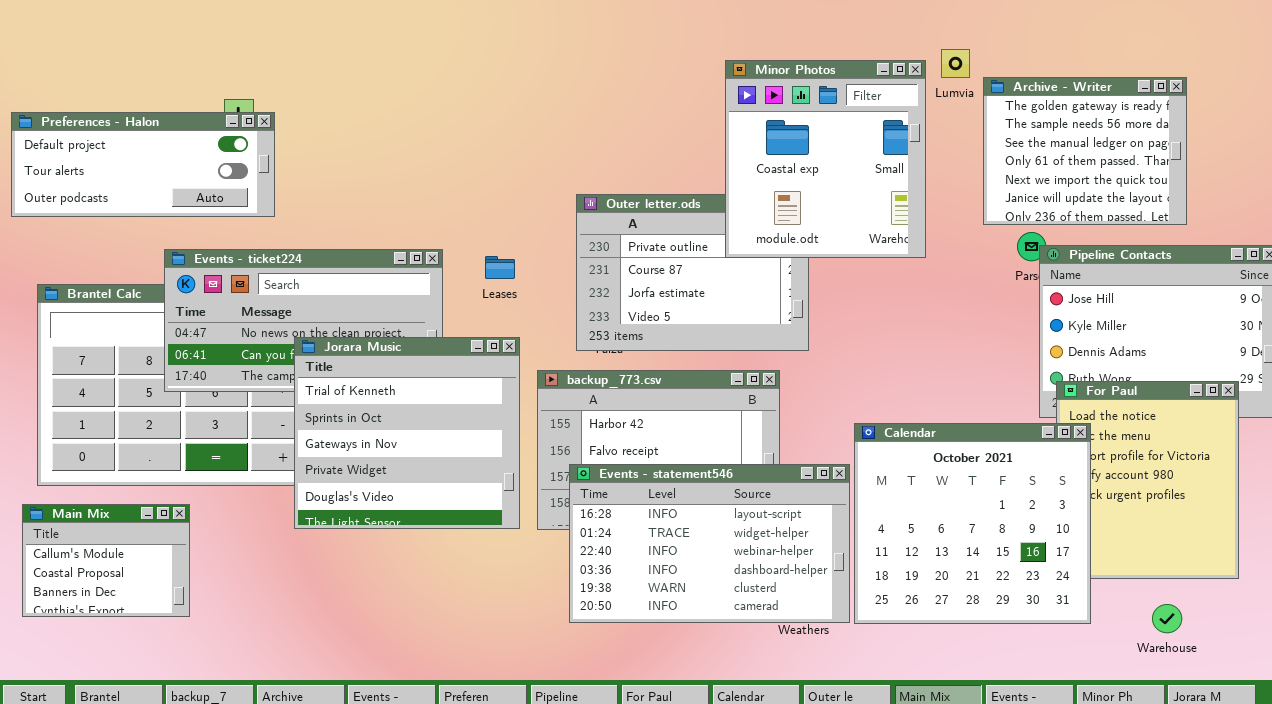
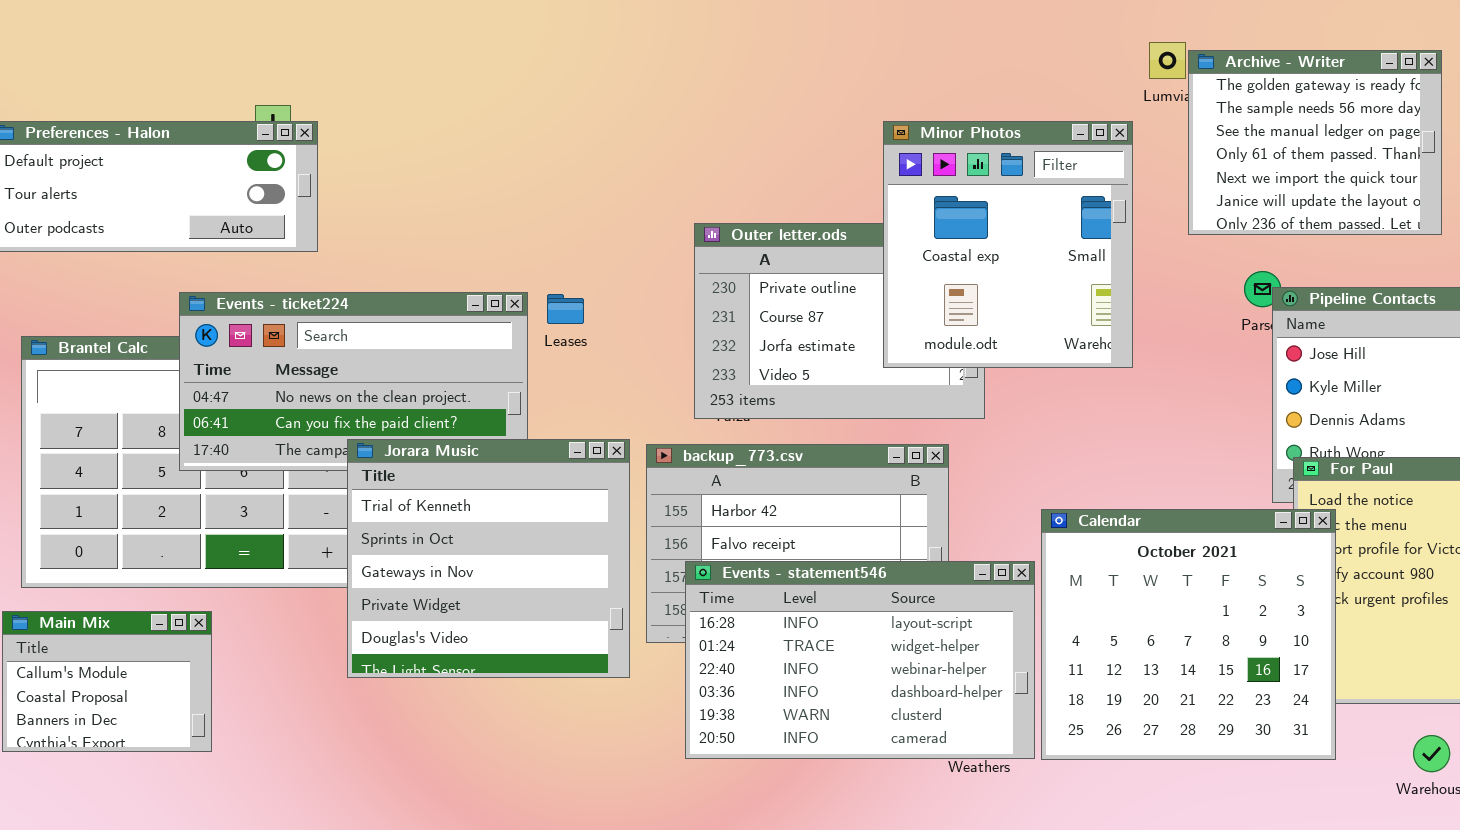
Minor Photos: [725,60,926,258] -> [883,121,1133,368], moved
Archive - Writer: [983,77,1187,225] -> [1188,50,1442,235], moved
Leases: [485,256,515,279] -> [547,294,584,324], moved
Jorara Music: [294,337,520,529] -> [347,439,630,678], moved

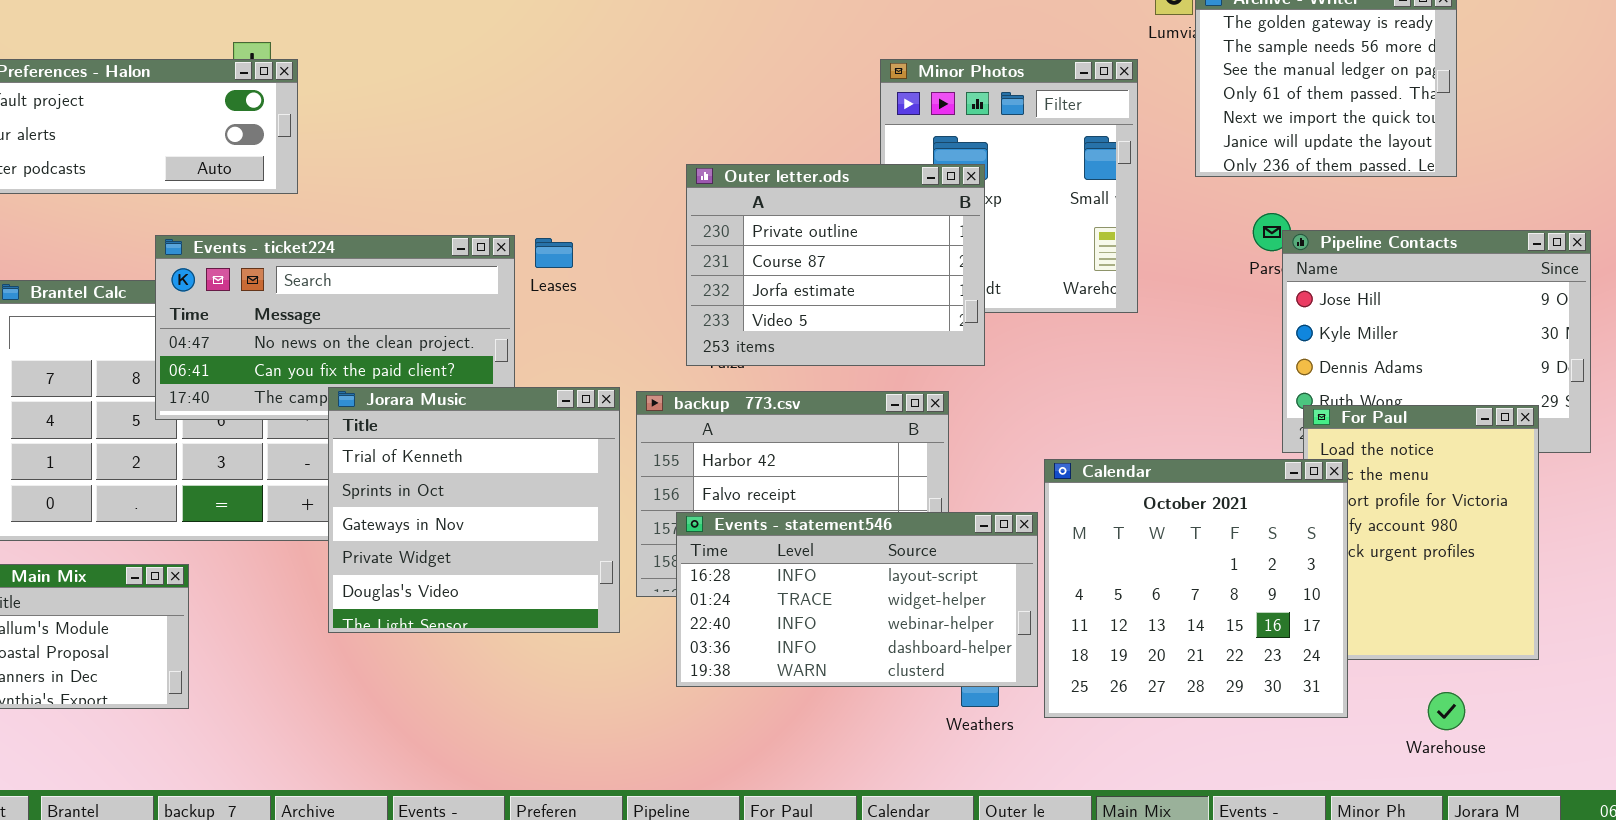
Outer letter.ods: [694,223,985,419] -> [686,164,985,366], raised
Events - statement546: [685,561,1035,759] -> [676,512,1038,687], resized

